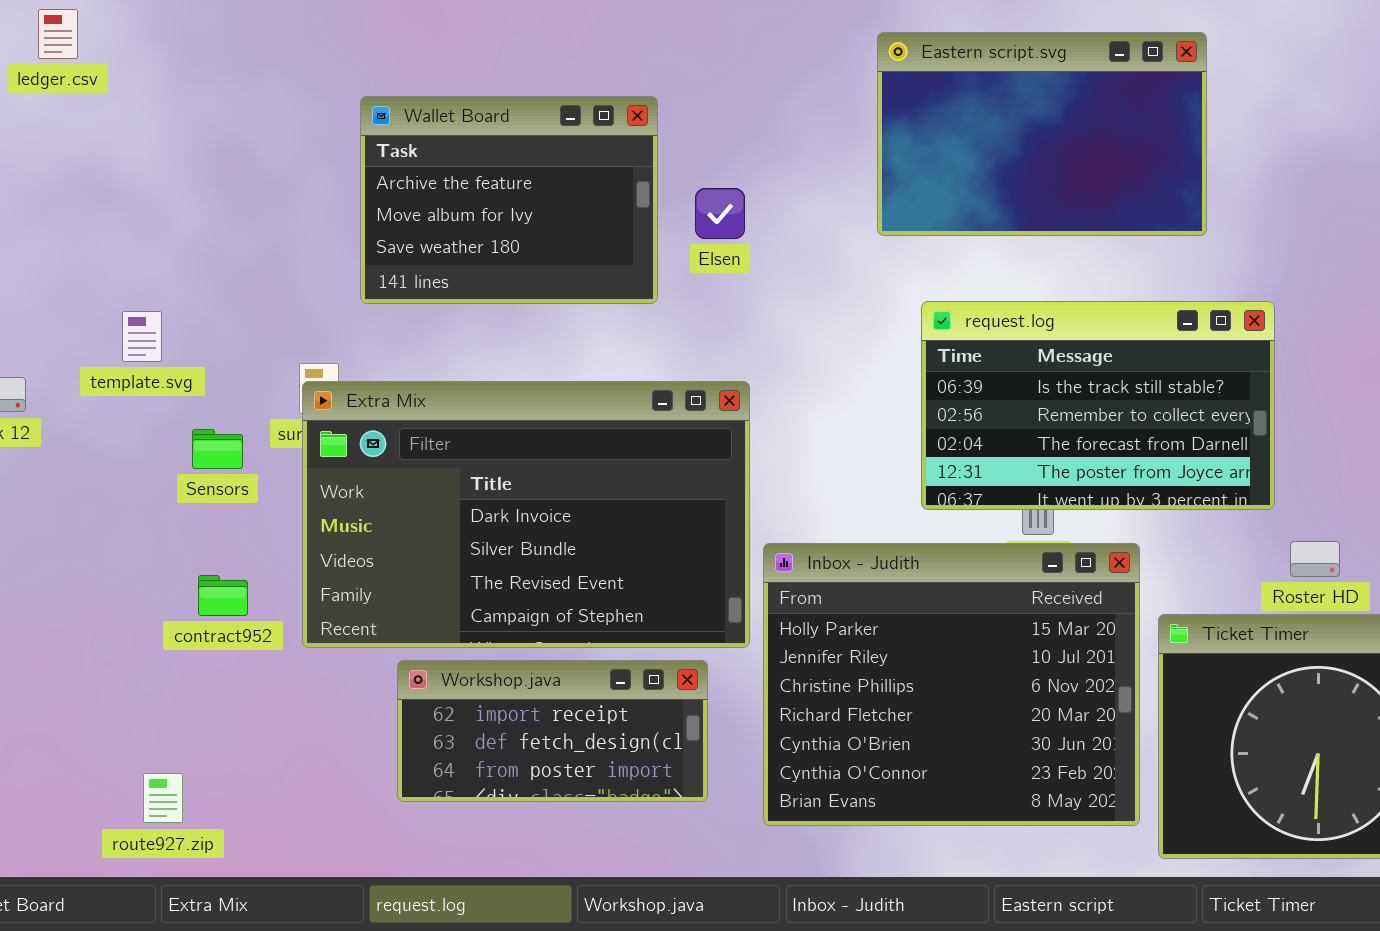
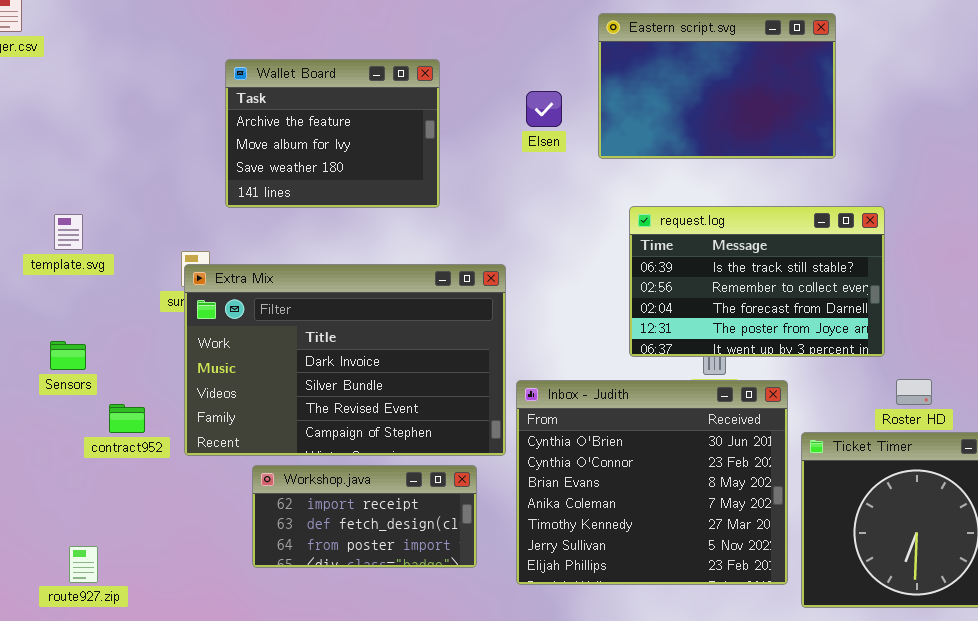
Elsen: [695,188,745,239] -> [526,91,562,127], moved
Sensors: [192,429,243,469] -> [50,341,86,370], moved
Inbox - Judith: [763,543,1140,826] -> [516,380,788,585], scrolled down 4 rows

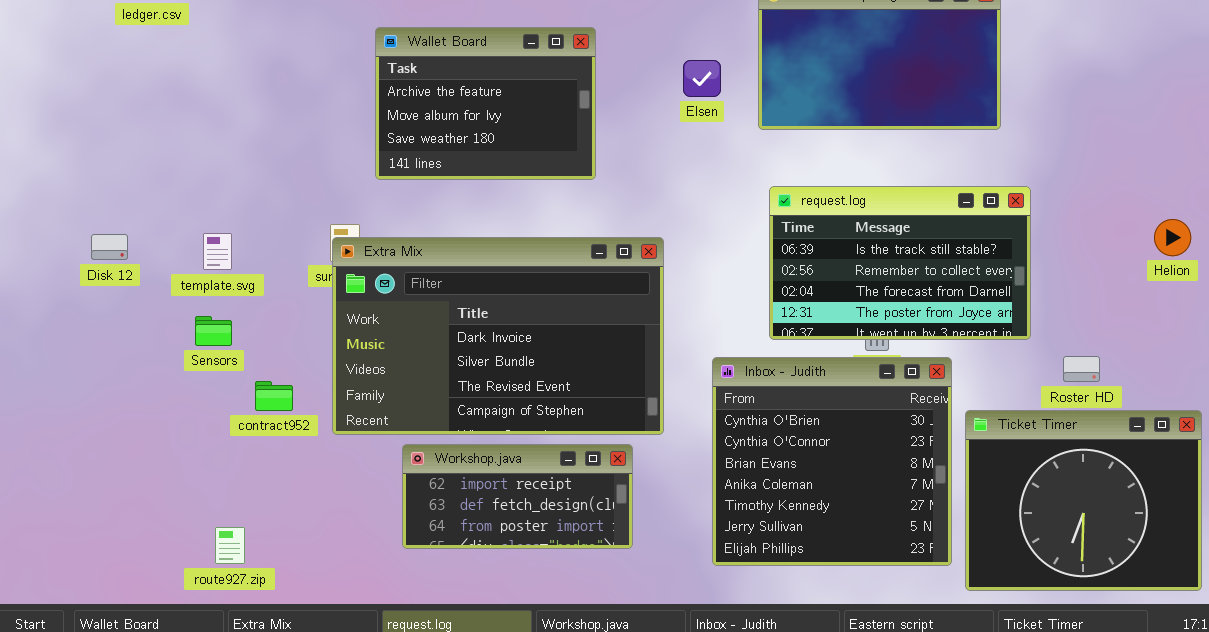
request.log: [629,206,885,357] -> [769,186,1031,340], moved
template.svg: [54,214,83,250] -> [203,233,232,270], moved
Inbox - Judith: [516,380,788,585] -> [712,357,952,566], resized

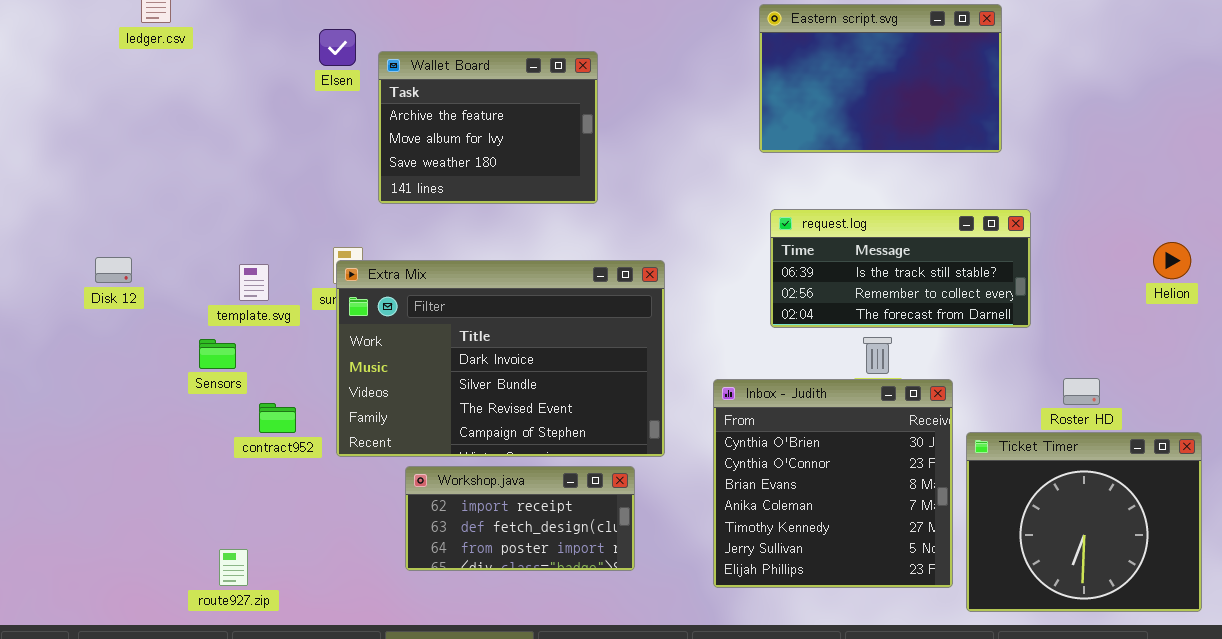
Elsen: [683,60,721,97] -> [319,29,356,66], moved
request.log: [769,186,1031,340] -> [770,209,1031,328], resized
template.svg: [203,233,232,270] -> [239,264,269,301], moved

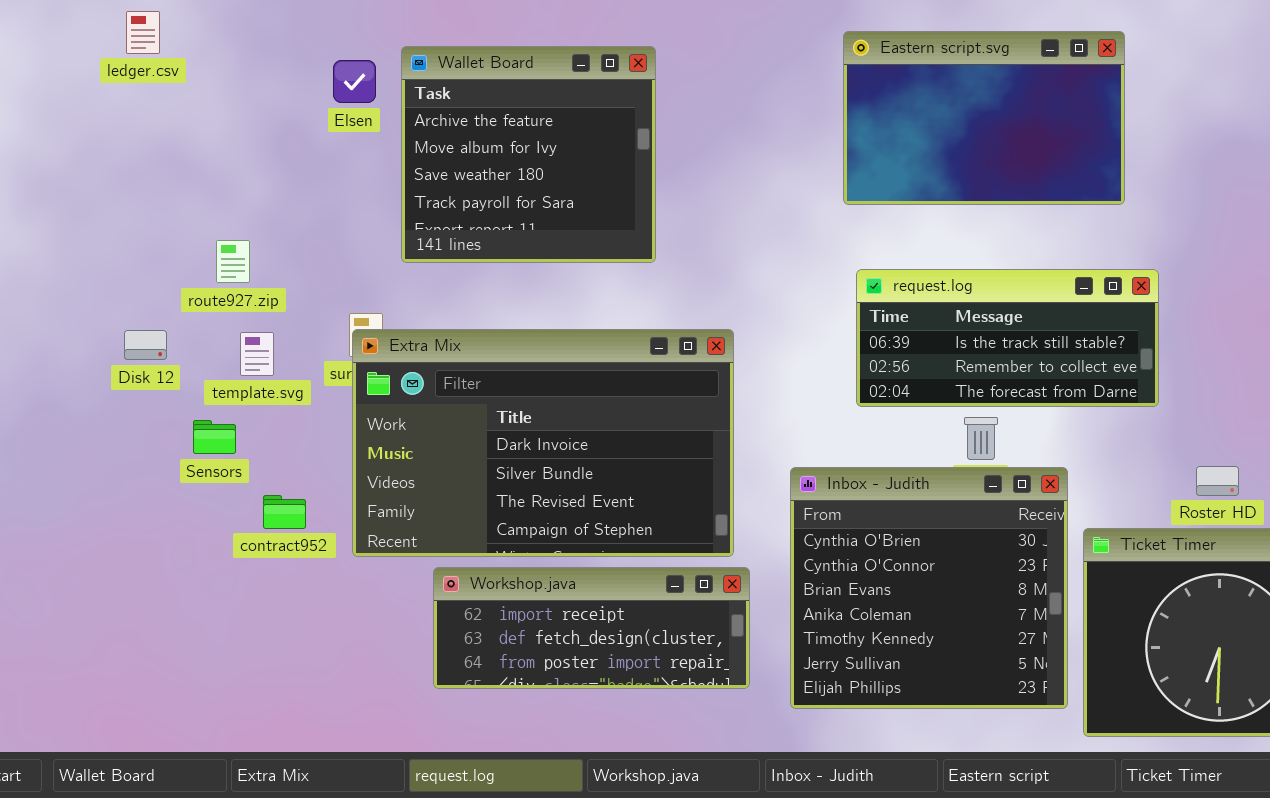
Wallet Board: [378,51,598,204] -> [401,46,656,263], resized
Disk 12: [95,257,132,283] -> [124,330,167,360], moved
Workshop.java: [405,466,635,571] -> [433,567,750,689], resized
route927.zip: [219,549,248,586] -> [216,240,250,283], moved

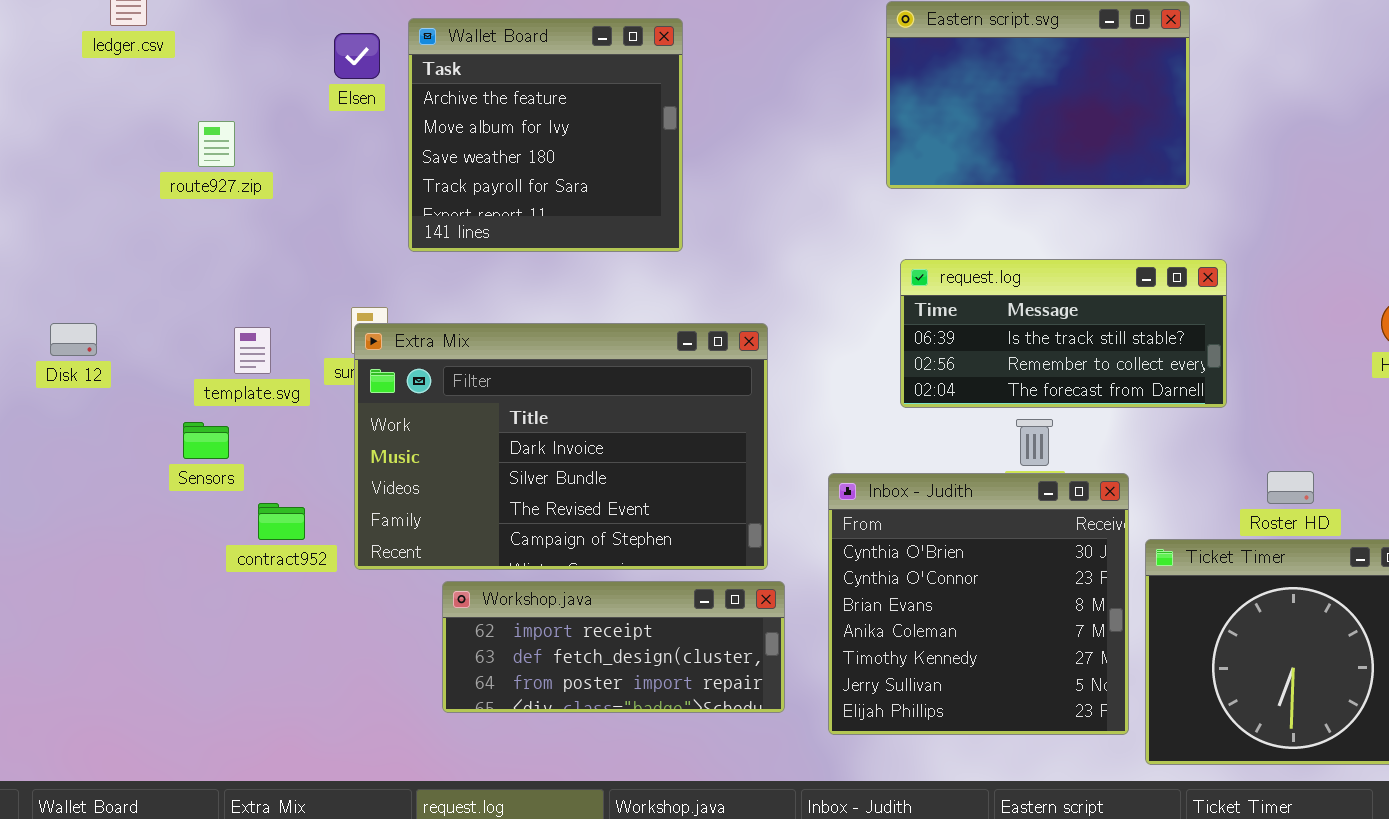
route927.zip: [216,240,250,283] -> [198,121,235,167], moved
Disk 12: [124,330,167,360] -> [50,323,97,356], moved

